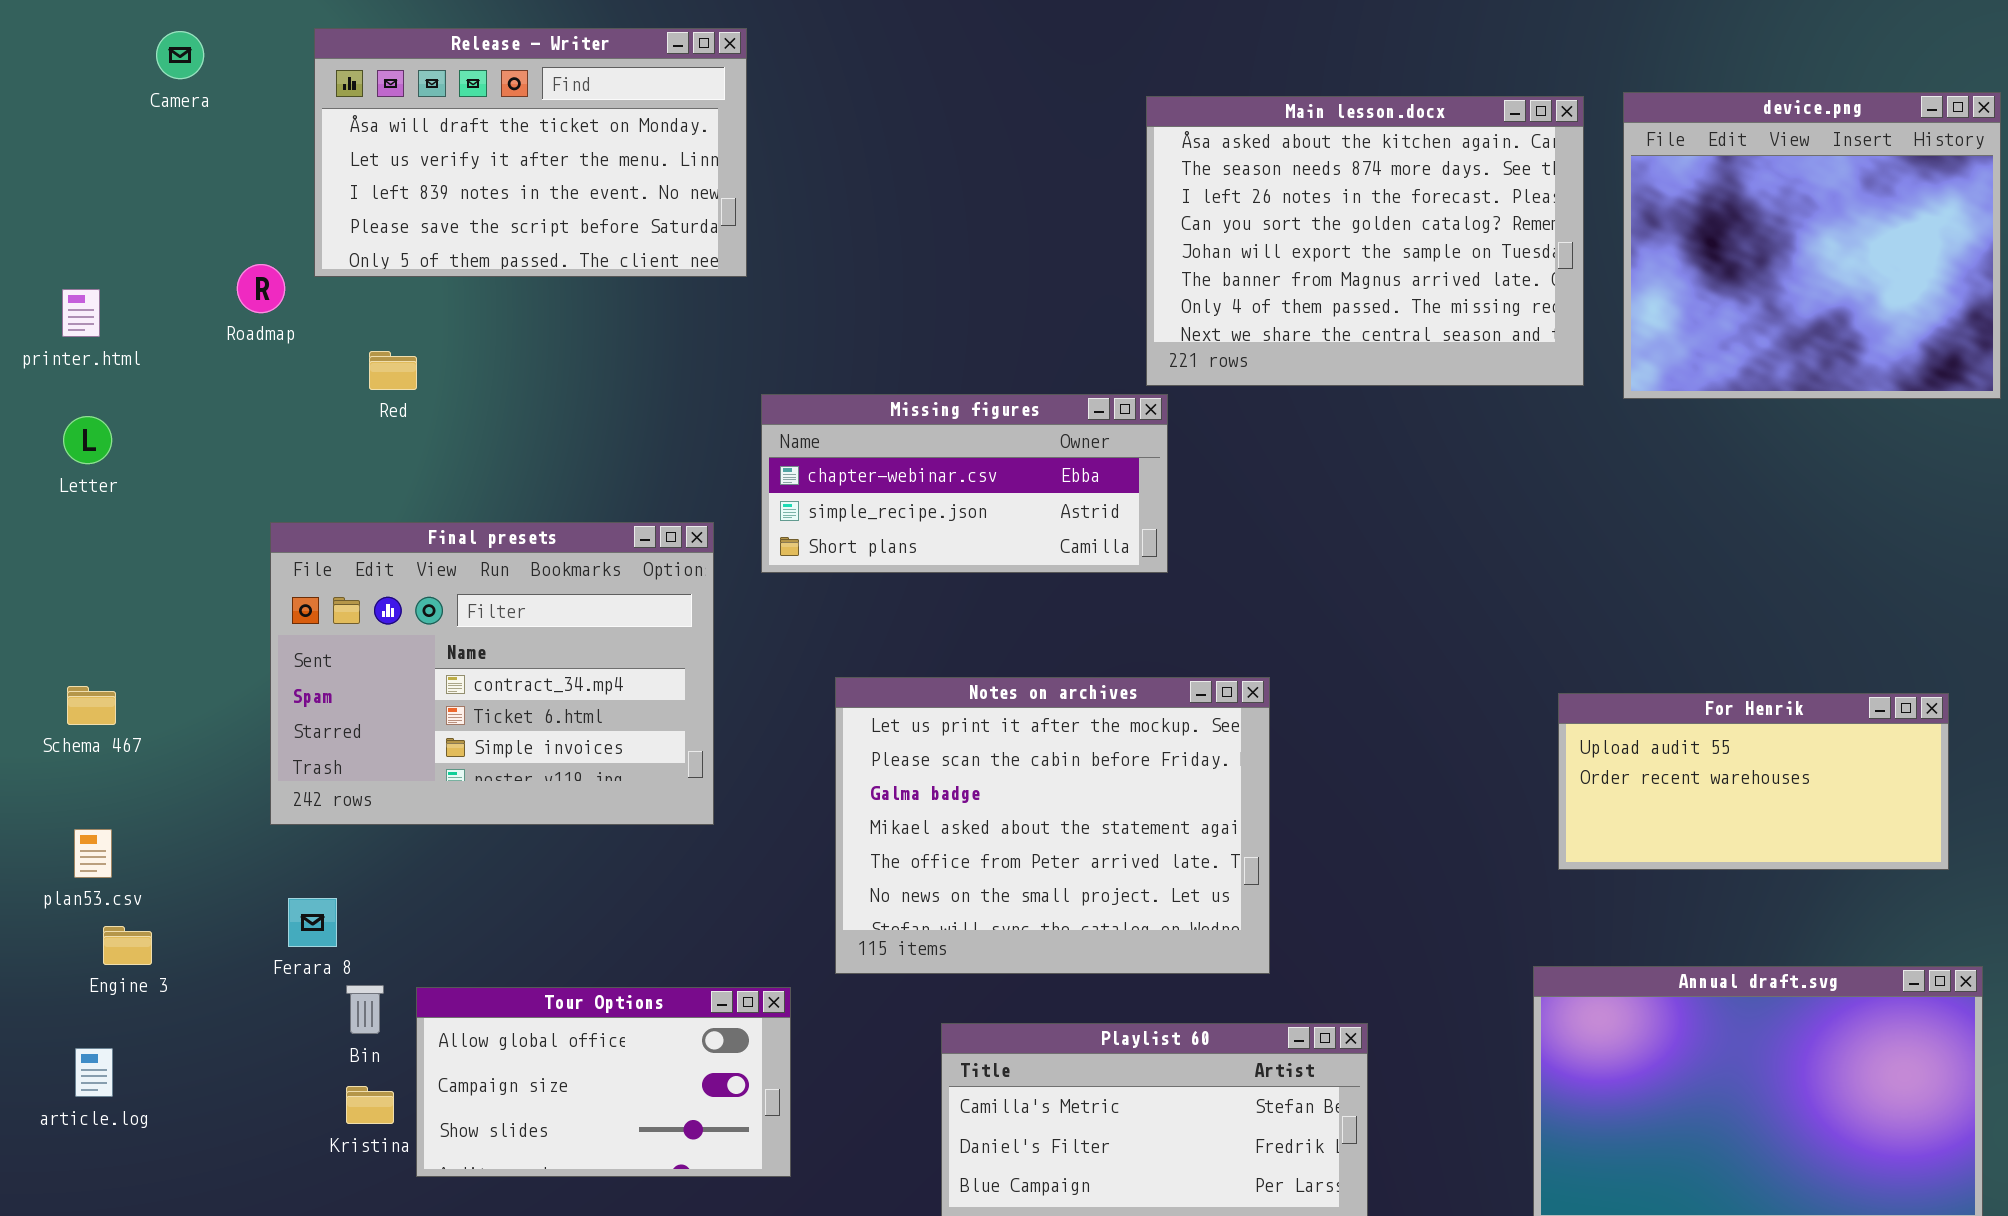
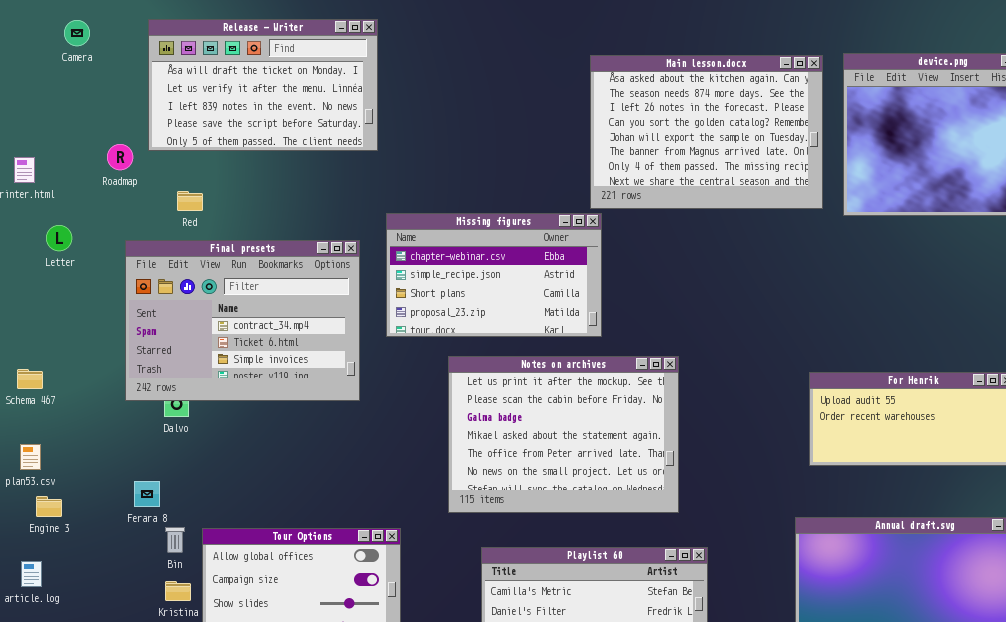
Missing figures: [761,394,1168,573] -> [386,213,602,337], resized
Letter: [63,416,112,464] -> [46,225,72,251], moved
Final presets: [270,522,714,825] -> [125,240,360,401], moved
Notes on archives: [835,677,1270,974] -> [448,356,679,513], moved

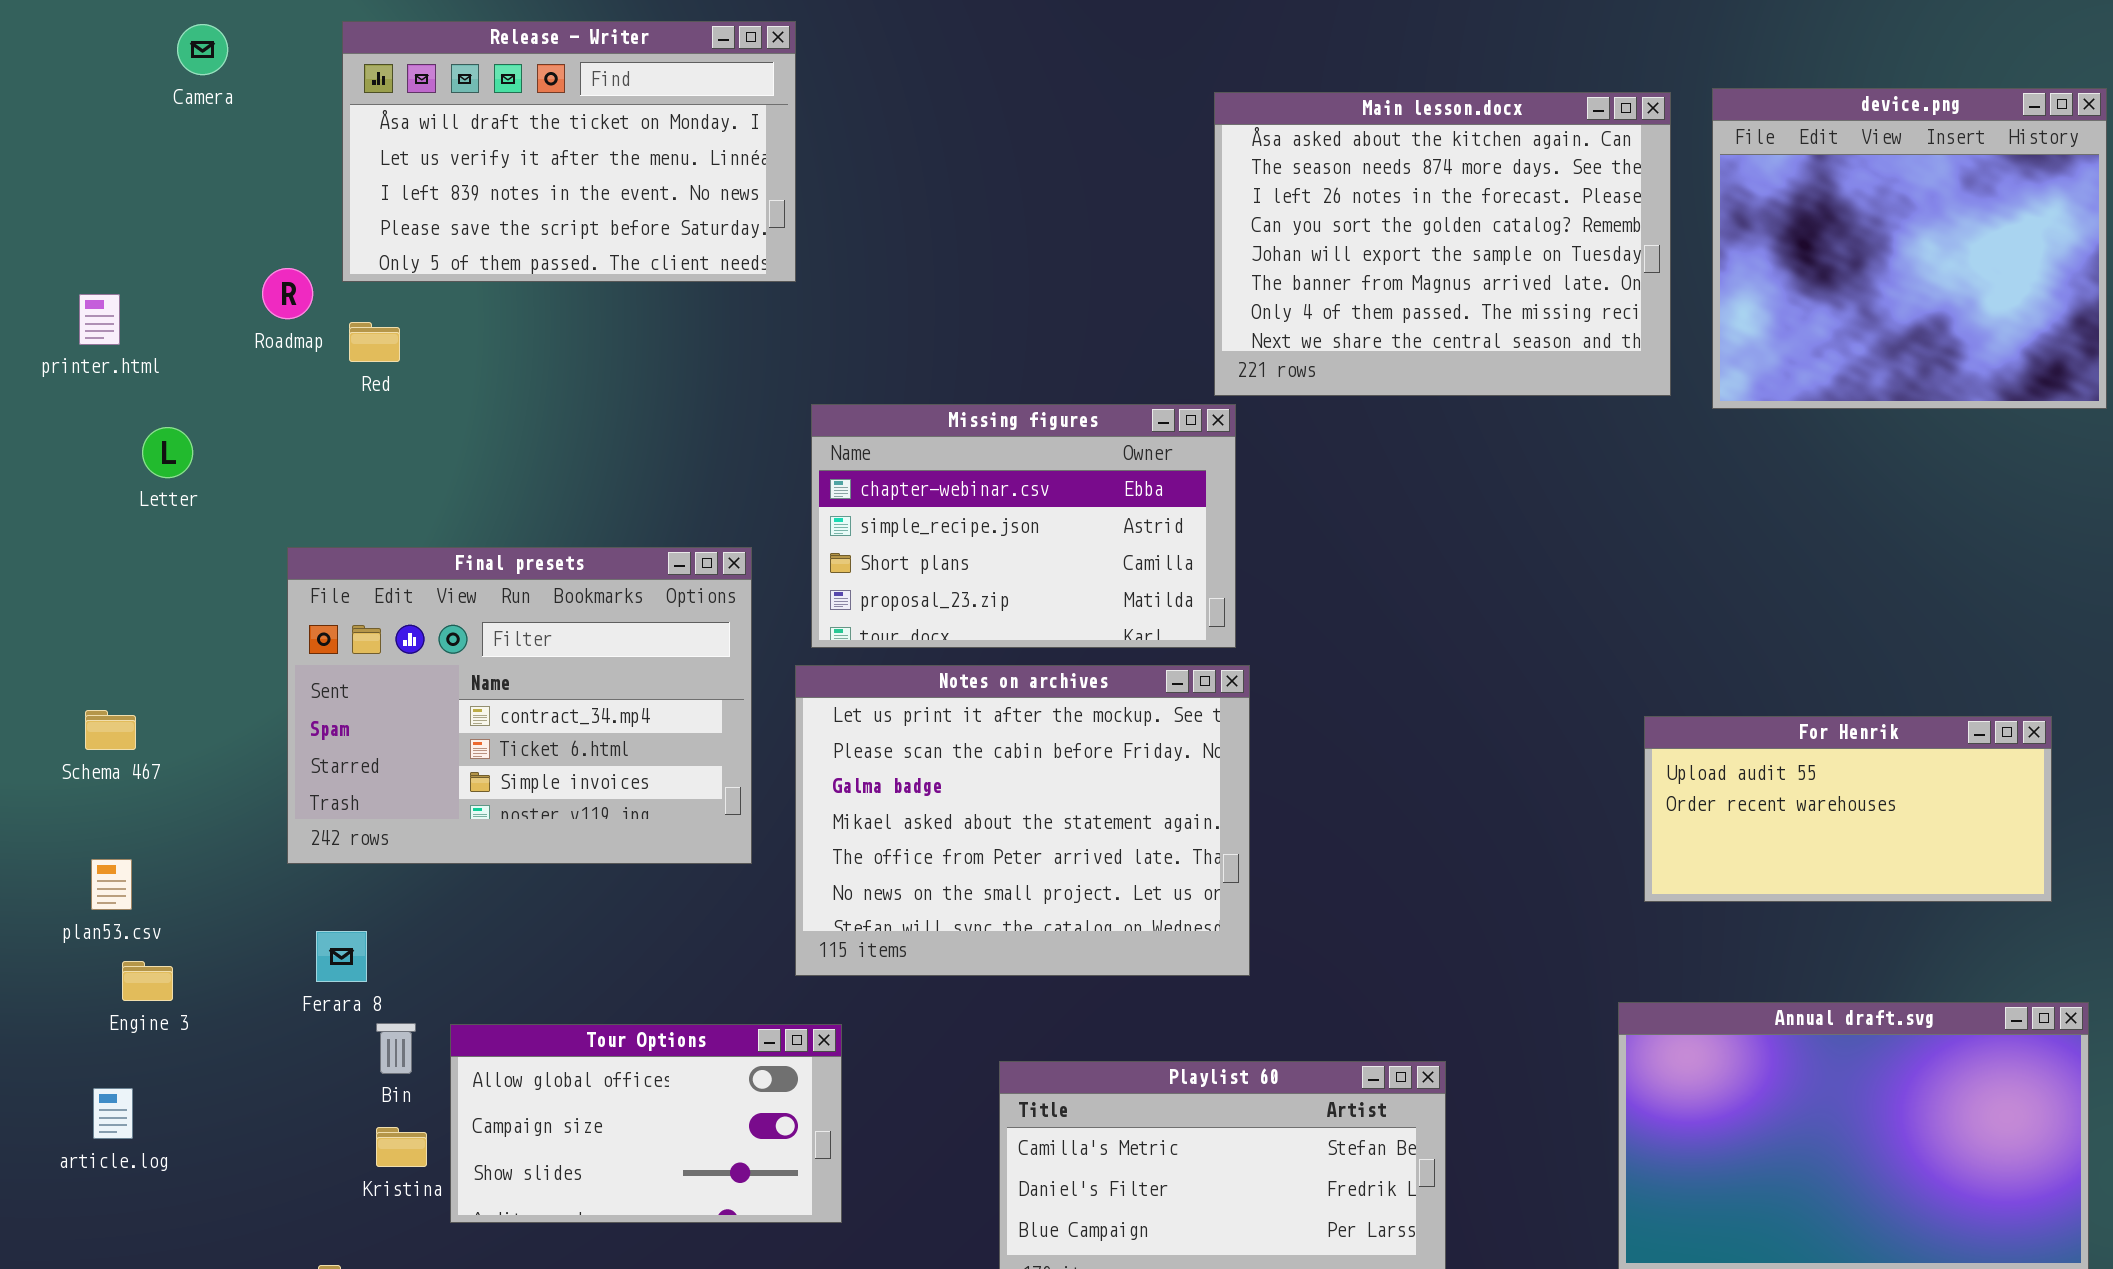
Red: [177,191,203,211] -> [349,322,400,362], moved
Final presets: [125,240,360,401] -> [287,547,752,864], moved
Notes on archives: [448,356,679,513] -> [795,665,1250,976], moved

